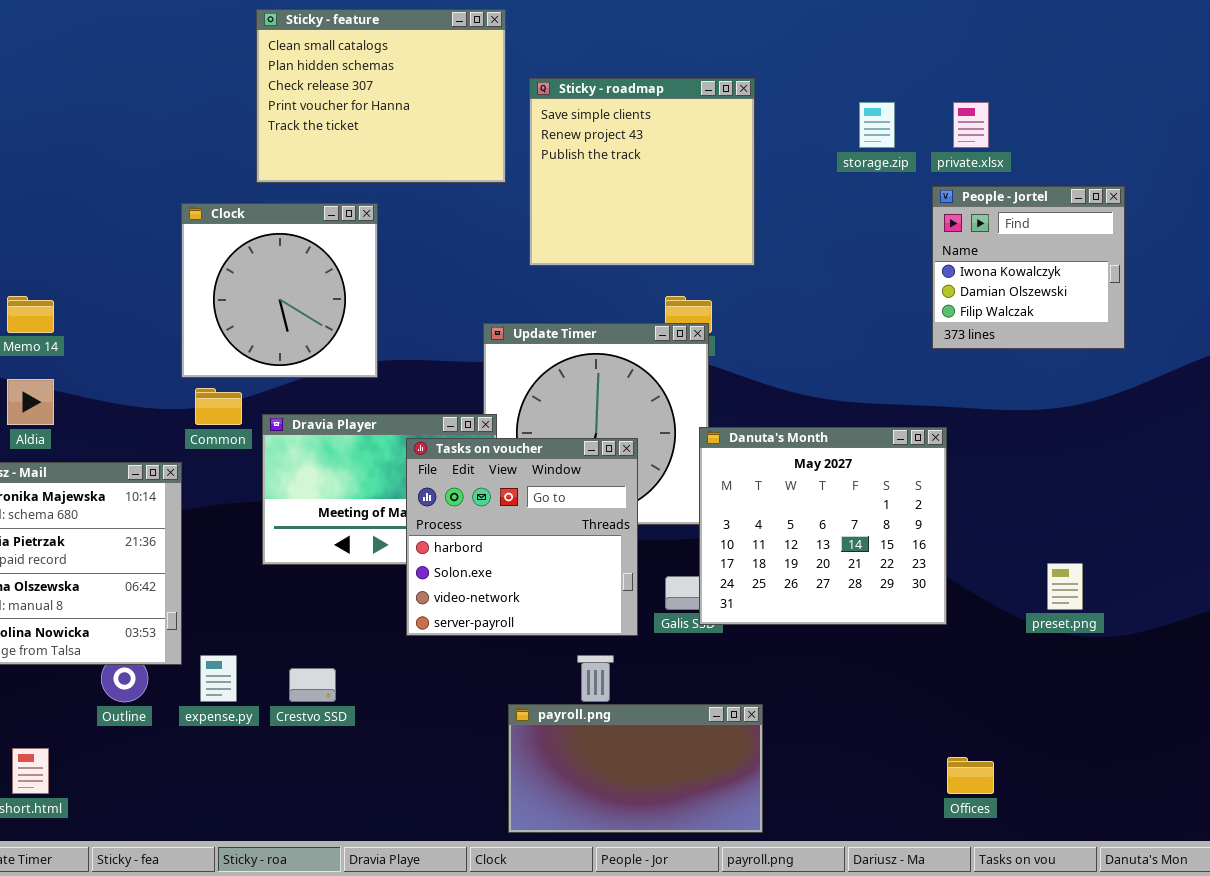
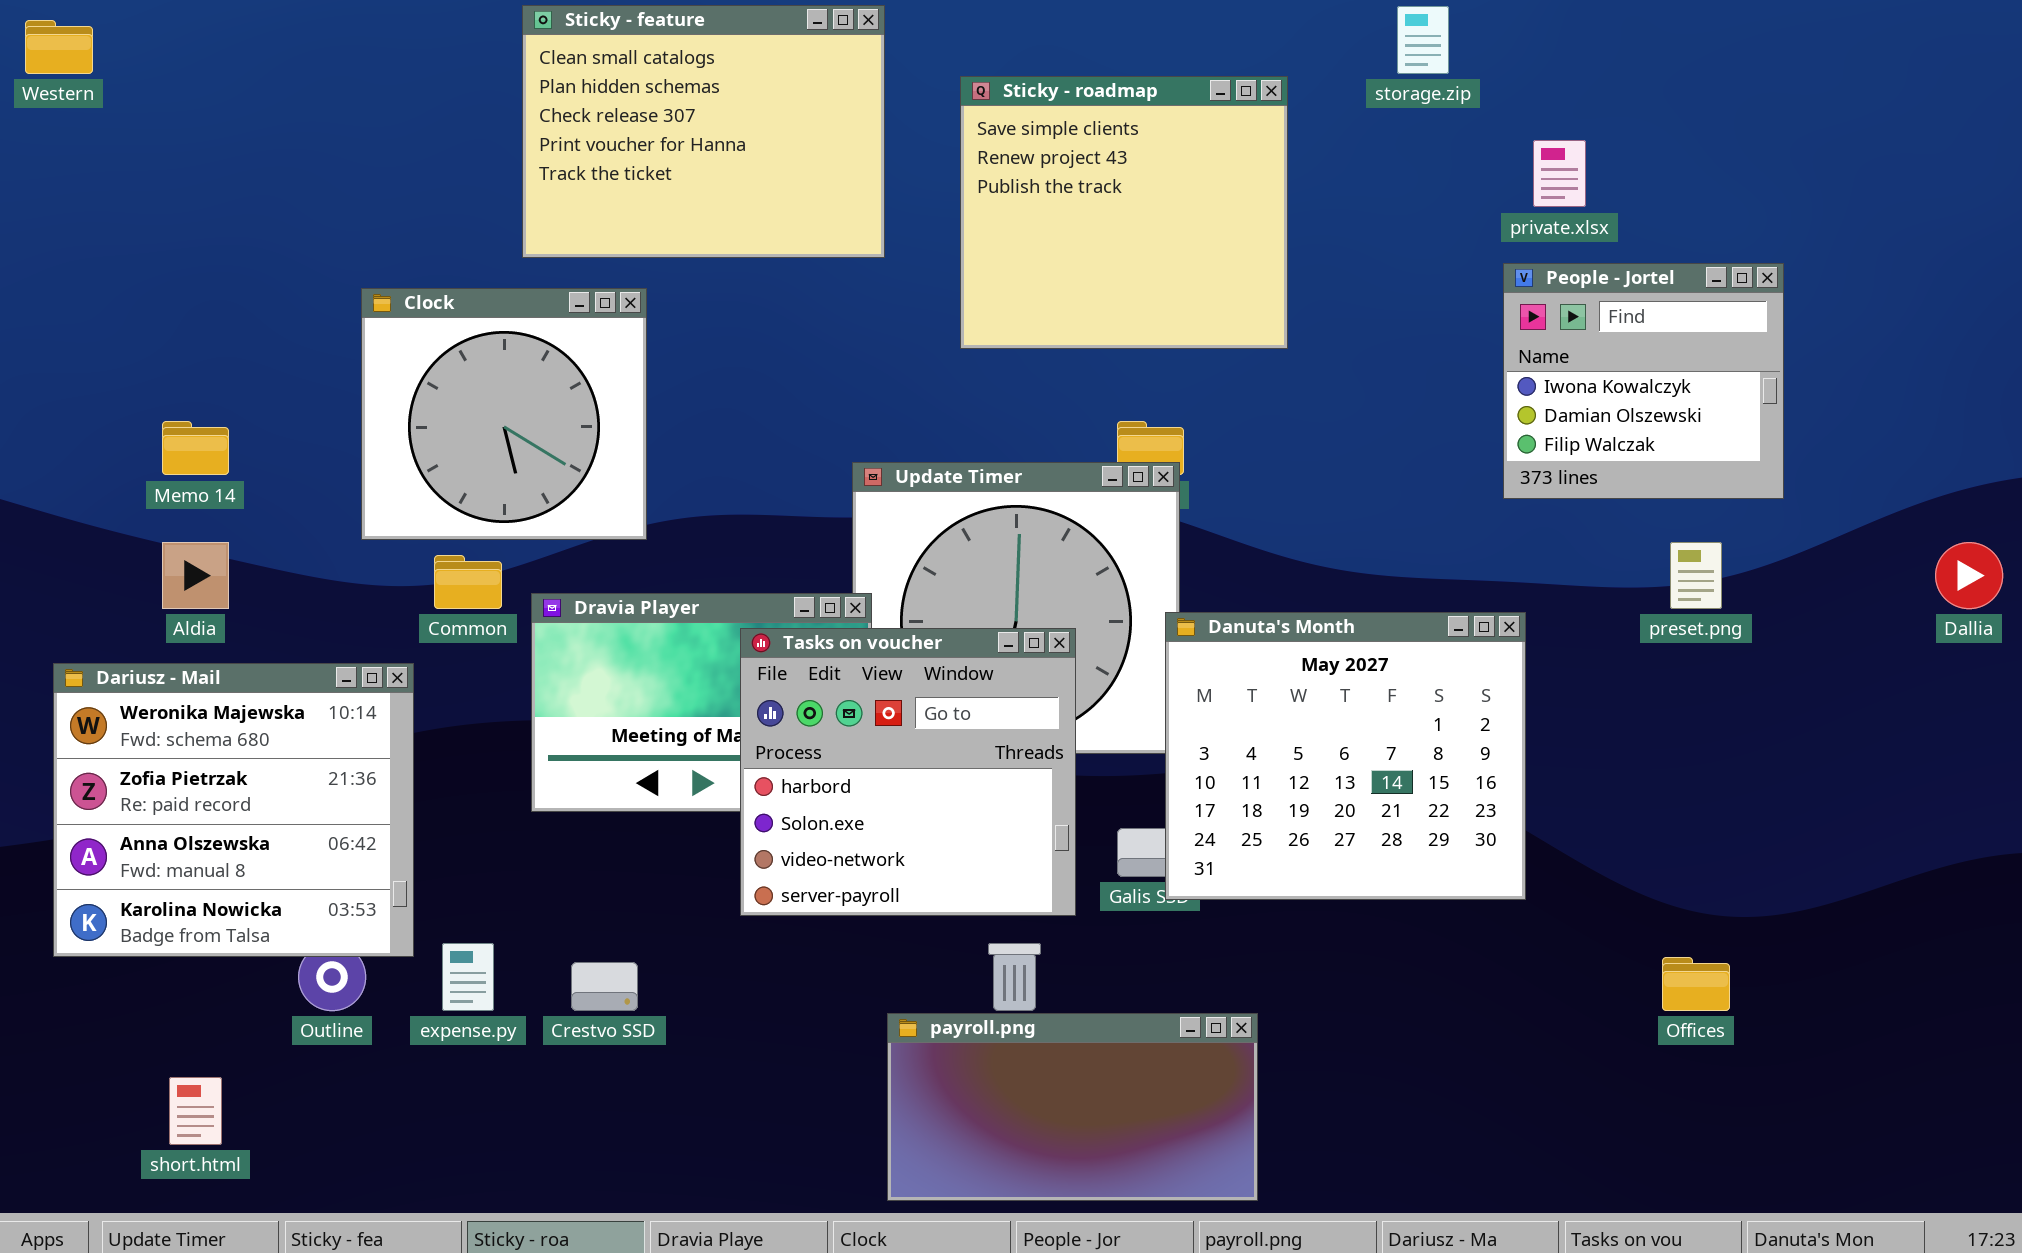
Sticky - roadmap: [529,78,755,266] -> [960,76,1288,349], moved
storage.zip: [859,102,895,148] -> [1397,6,1449,74], moved
Clock: [181,203,378,378] -> [361,288,647,540], moved
preset.png: [1047,563,1083,610] -> [1670,542,1722,609], moved
Offices: [947,757,994,794] -> [1662,957,1730,1011], moved

